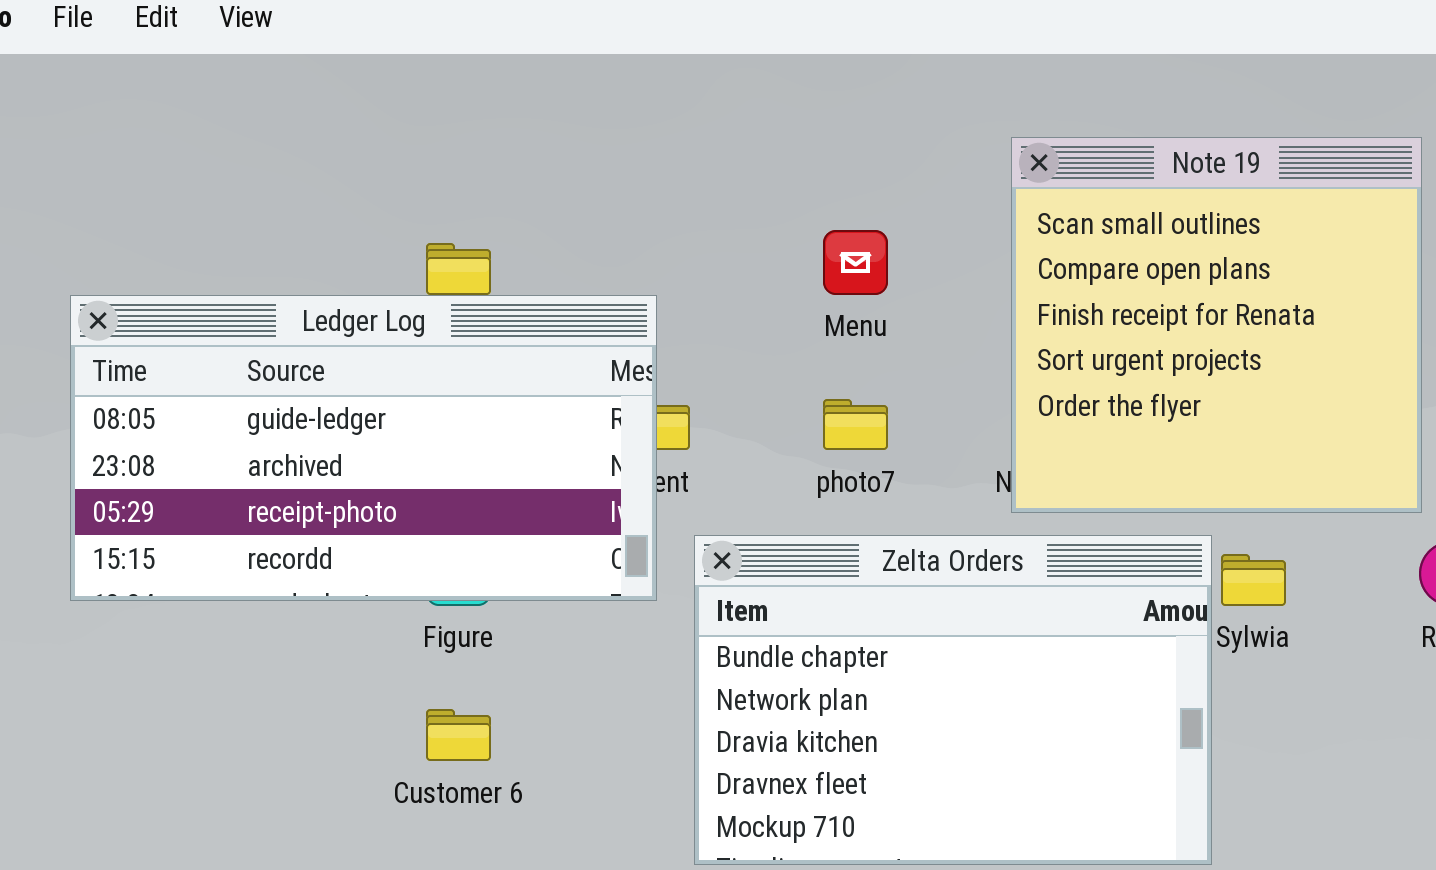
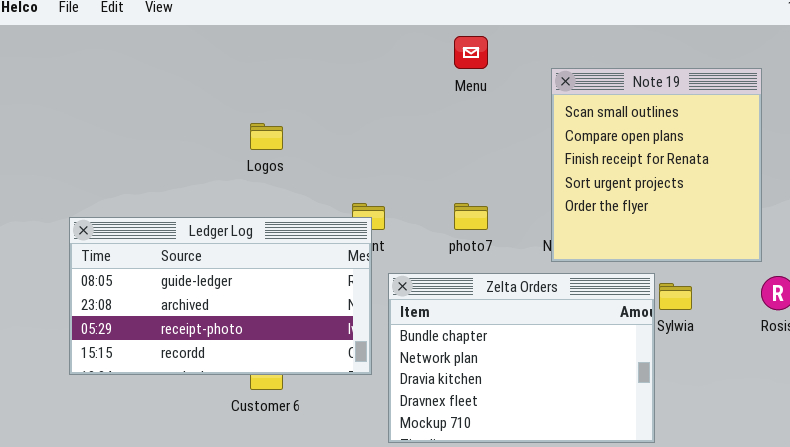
Menu: [823,230,888,295] -> [454,36,488,69], moved
Ledger Log: [70,295,657,601] -> [69,217,372,375], moved

